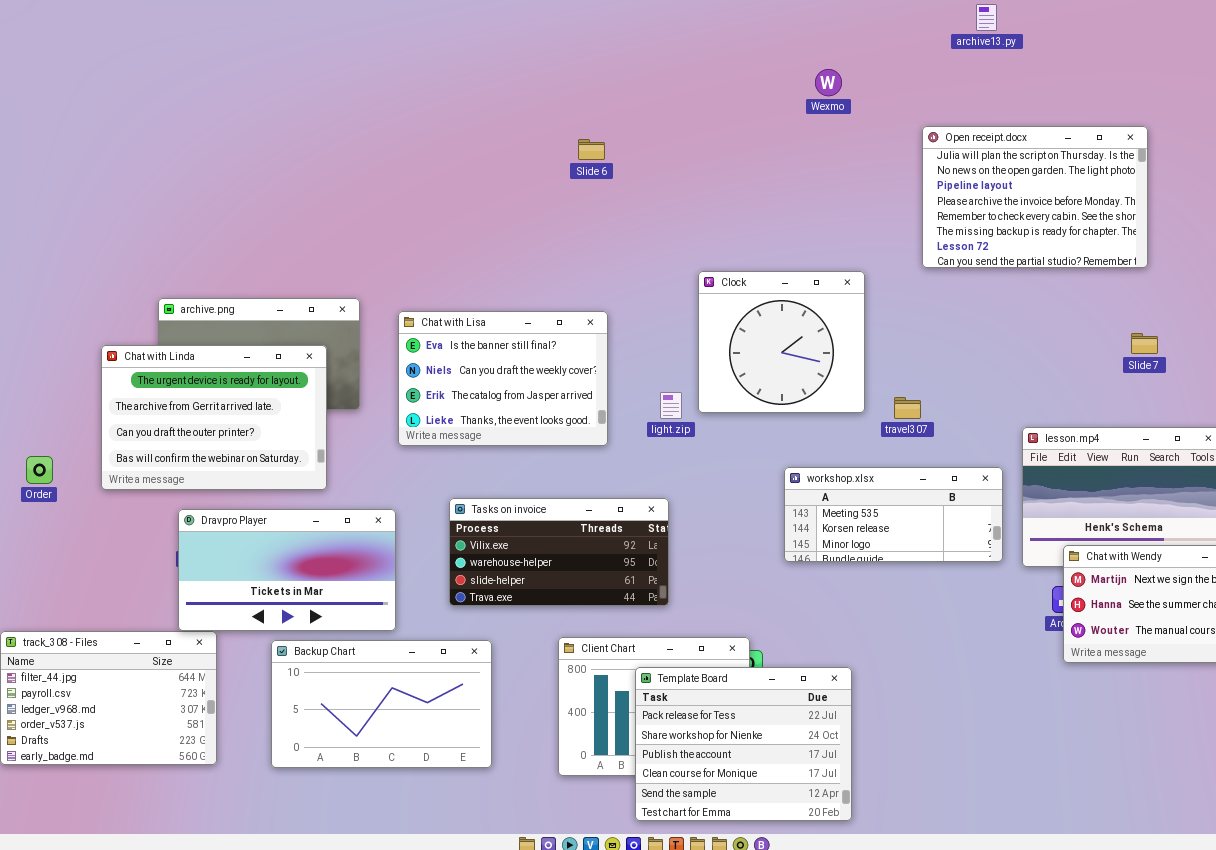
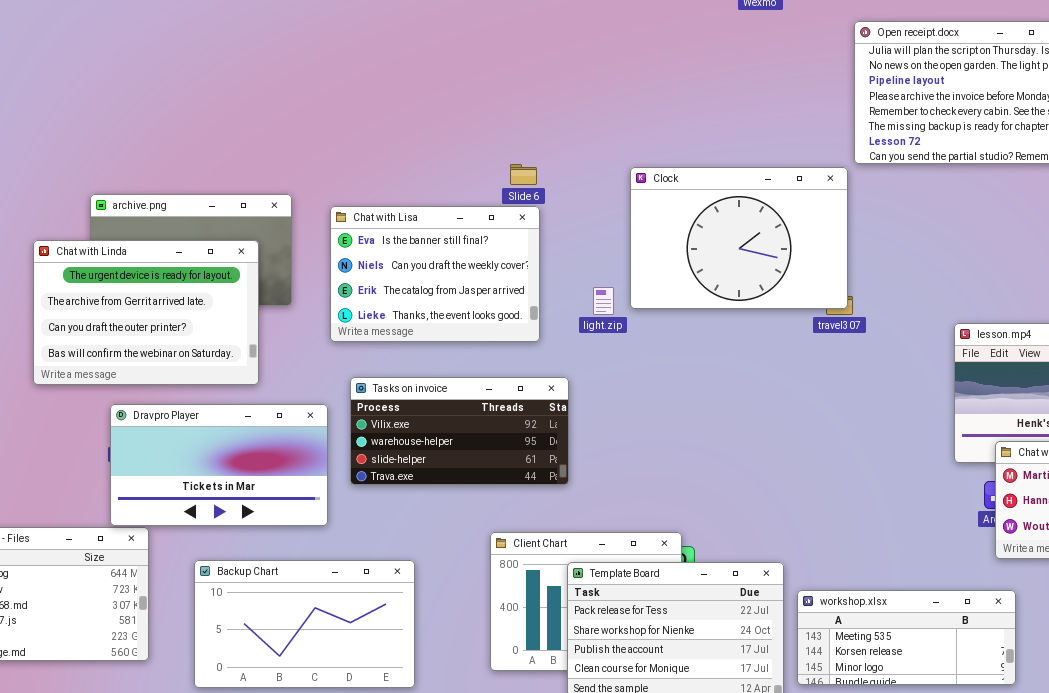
Slide 6: [578,139,605,160] -> [510,164,537,185], moved
Clock: [698,271,865,413] -> [630,167,848,309], resized
workshop.xlsx: [784,467,1003,562] -> [797,590,1016,685], moved
Tasks on invoice: [449,498,669,606] -> [350,377,569,485], moved
Backup Chart: [271,640,492,768] -> [194,560,415,688], moved

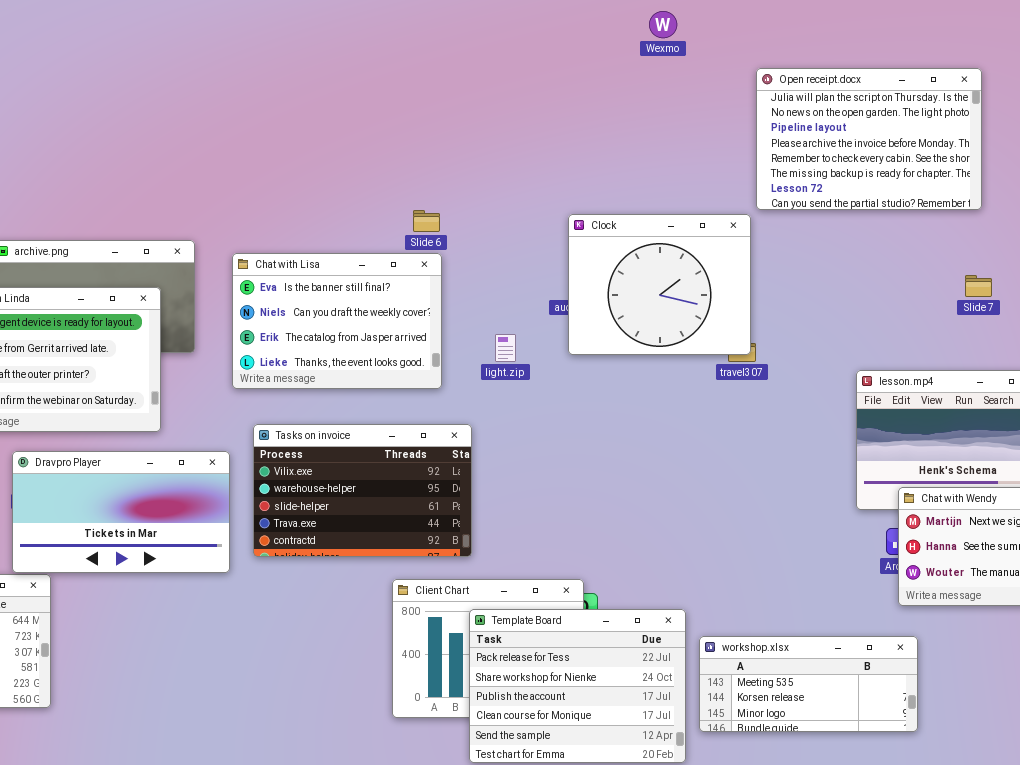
Clock: [630,167,848,309] -> [568,214,751,355], resized
Tasks on invoice: [350,377,569,485] -> [253,424,472,557], resized
Backup Chart: [194,560,415,688] -> none, closed

